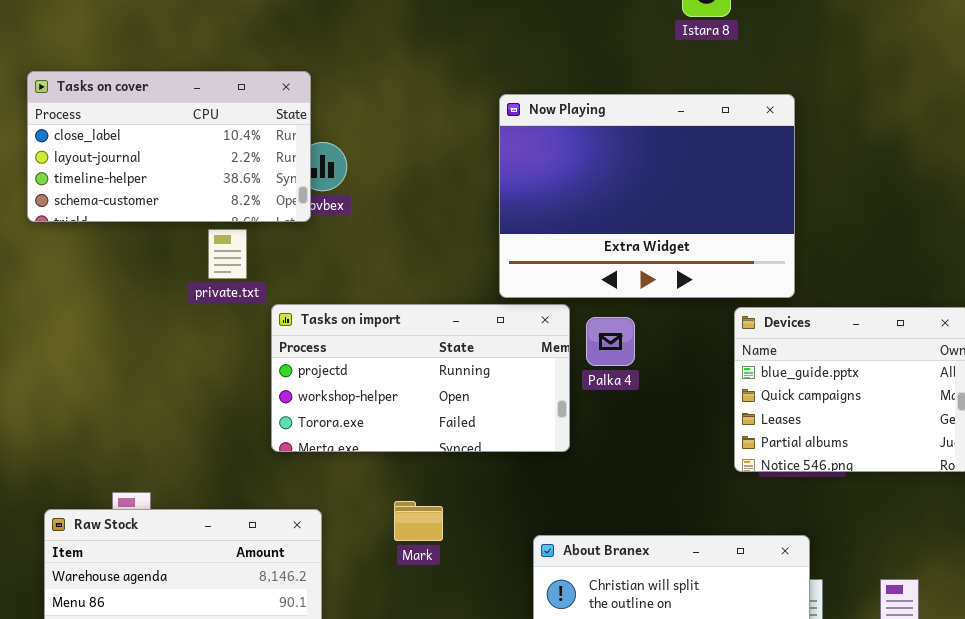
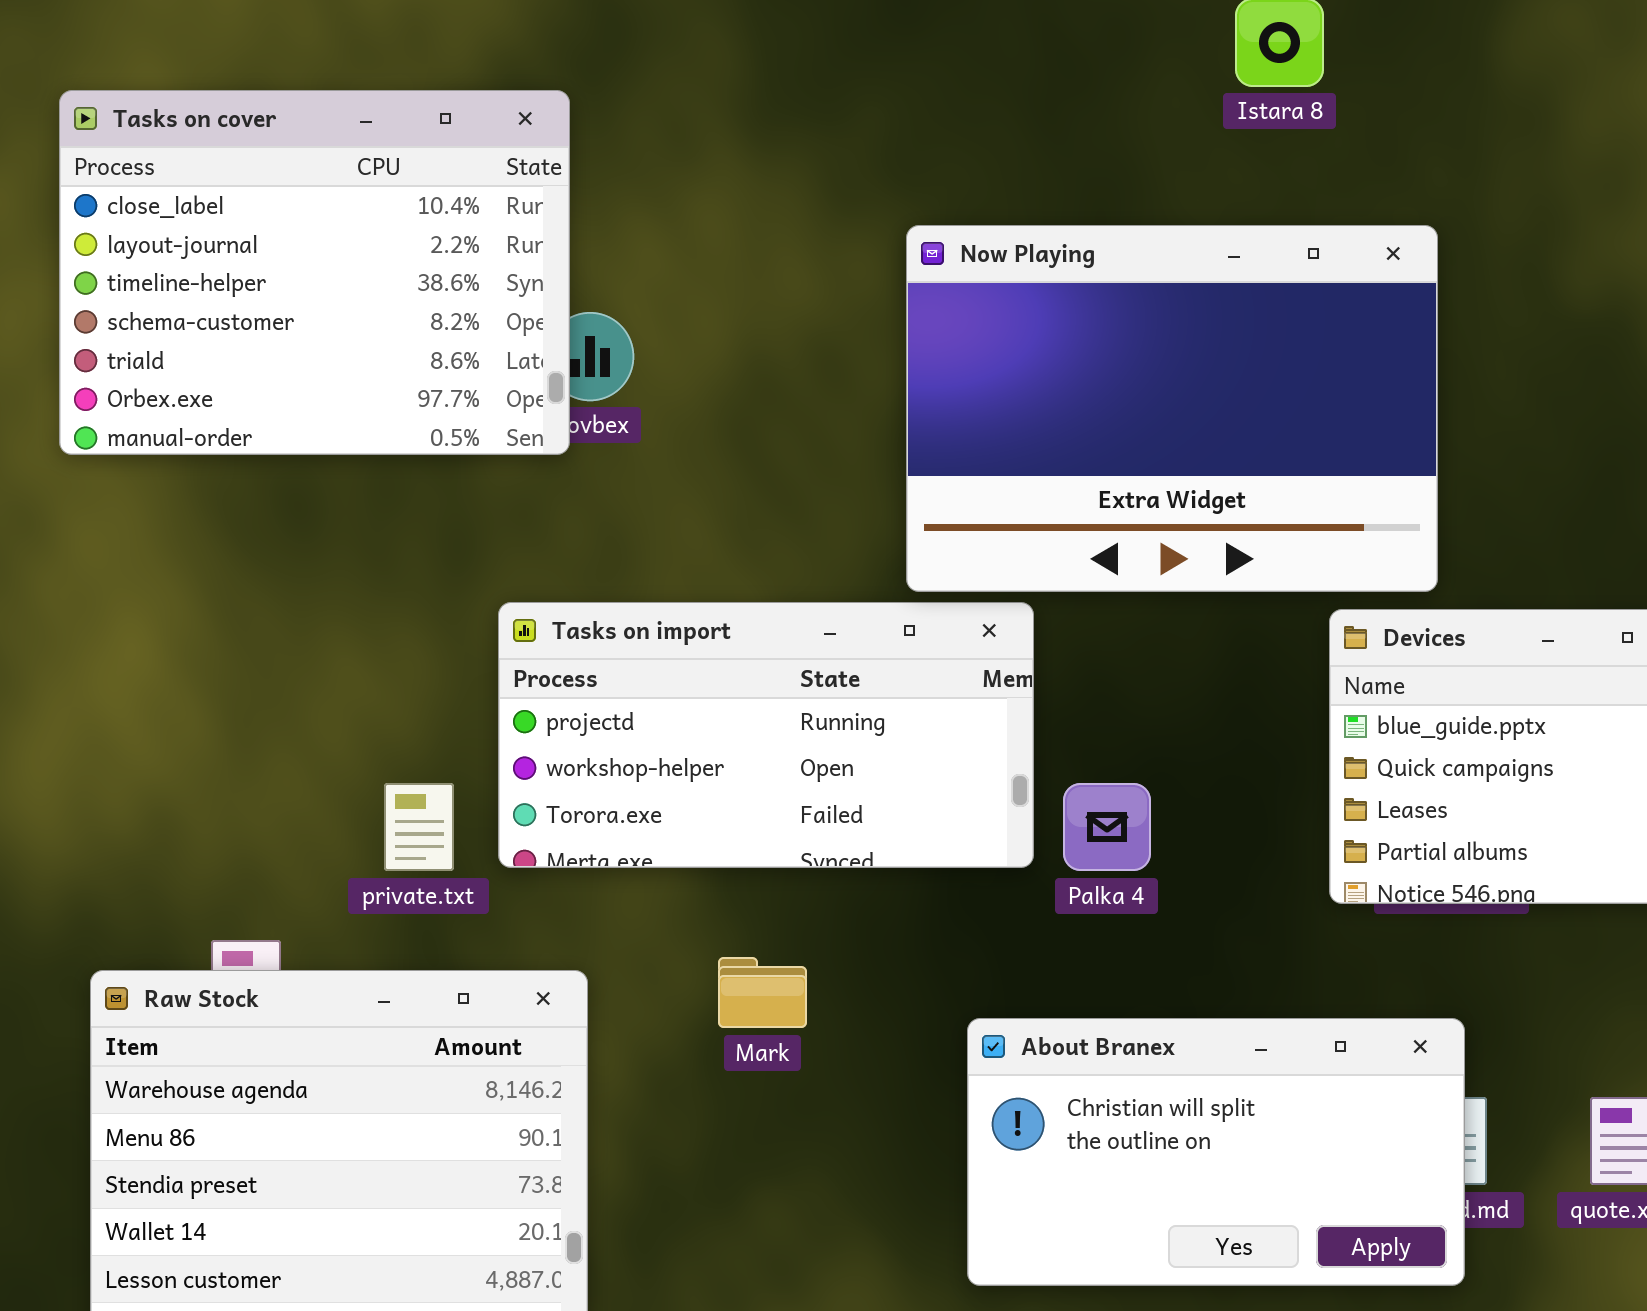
Tasks on cover: [27,71,311,222] -> [59,90,570,455], resized
private.txt: [208,229,247,279] -> [384,783,454,871], moved
Palka 4: [586,317,635,366] -> [1063,783,1151,871], moved

